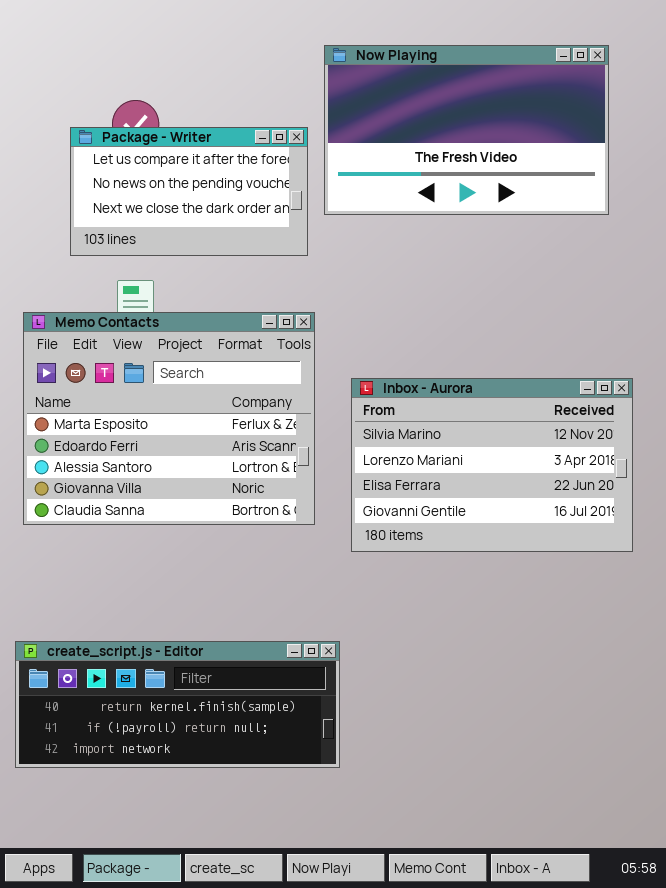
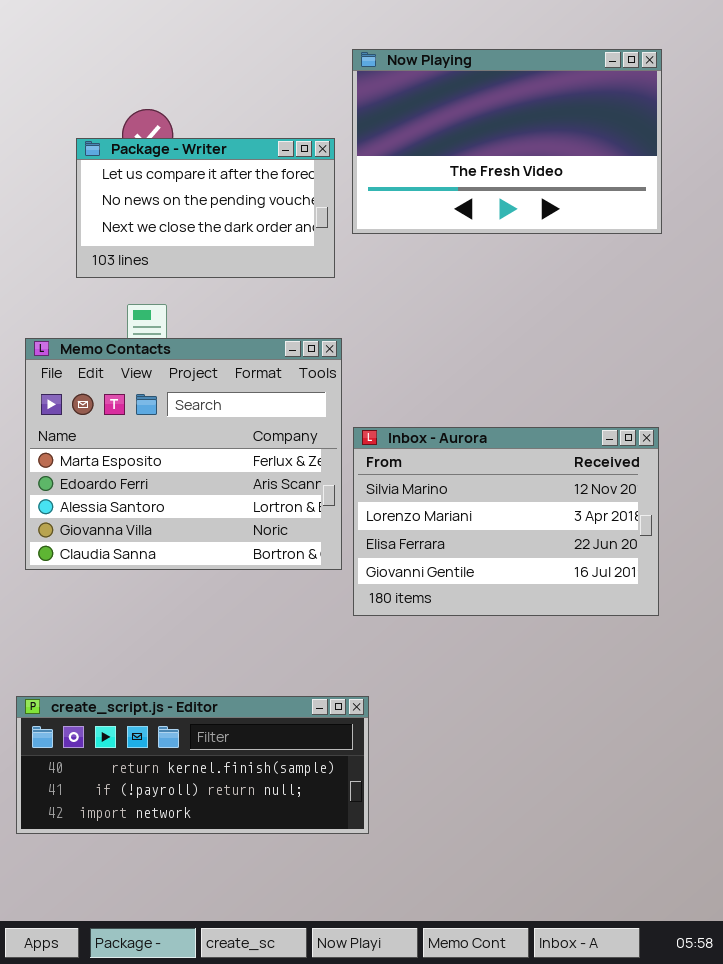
Inbox - Aurora: [351,378,633,552] -> [353,427,659,616], moved

